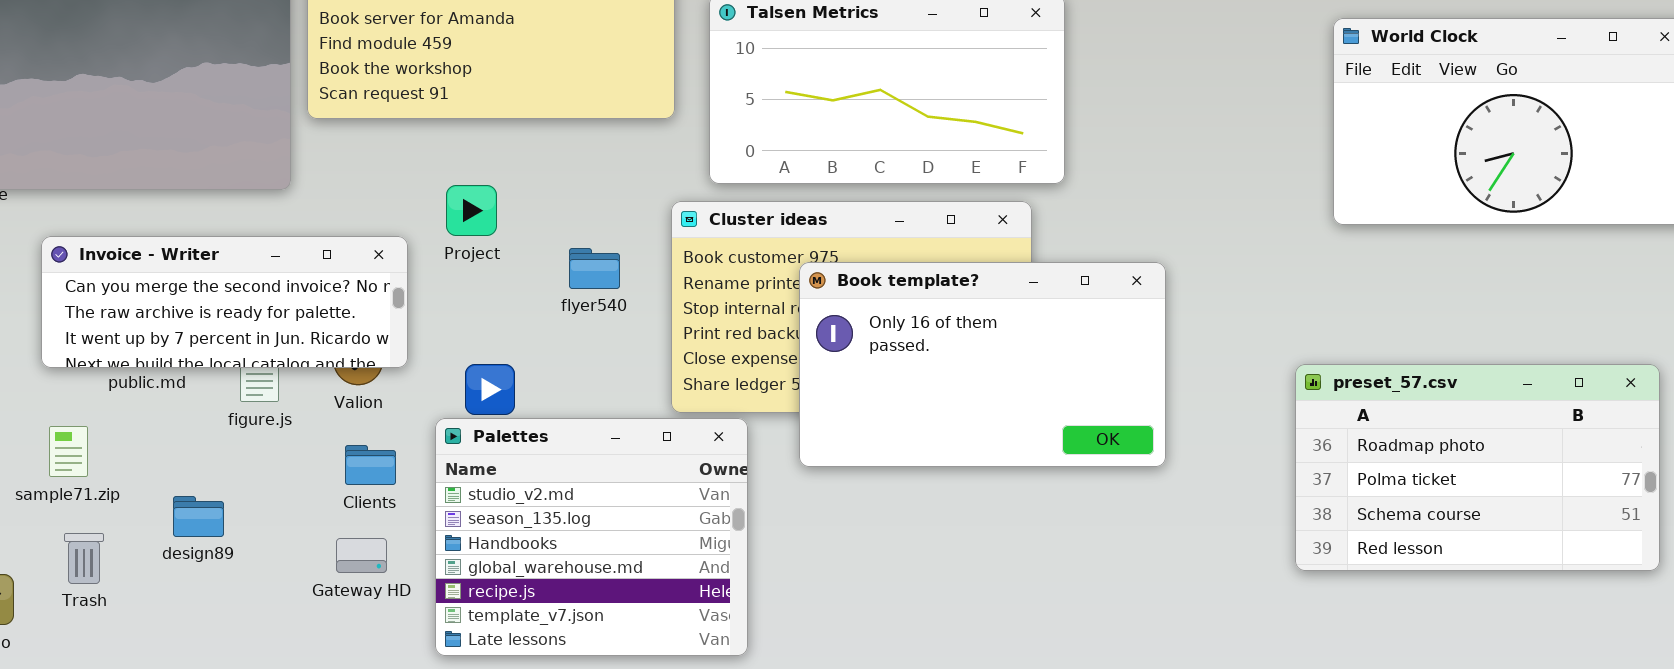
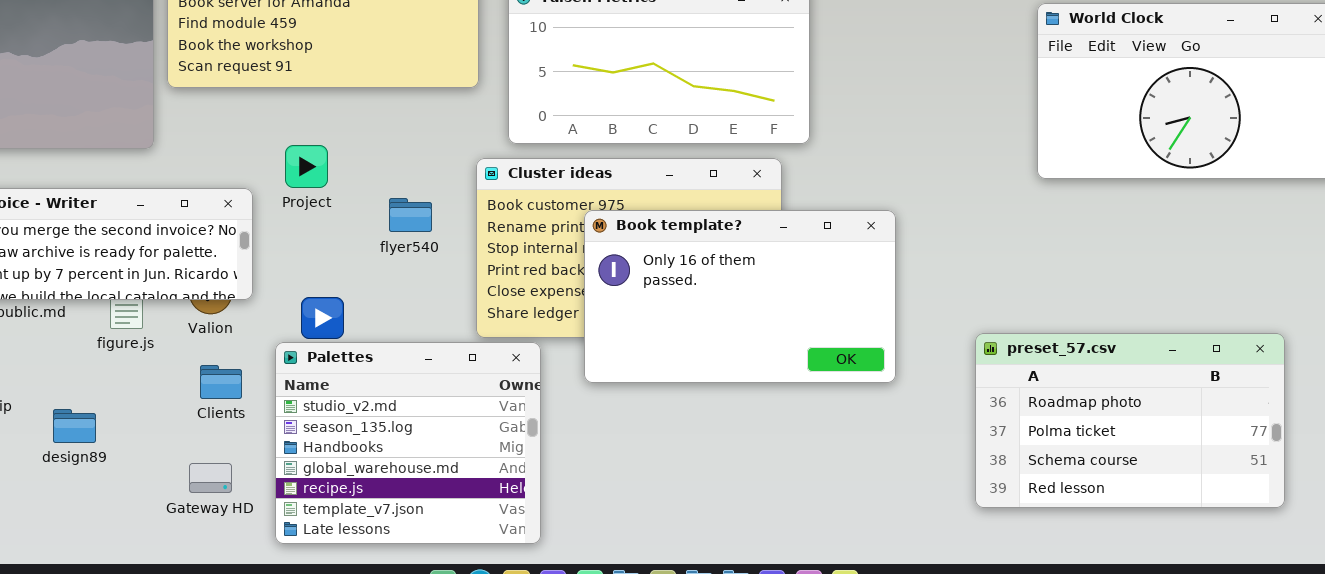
preset_57.csv: [1295,364,1660,571] -> [975,333,1285,508], moved
Gateway HD: [336,538,387,573] -> [189,463,232,493], moved

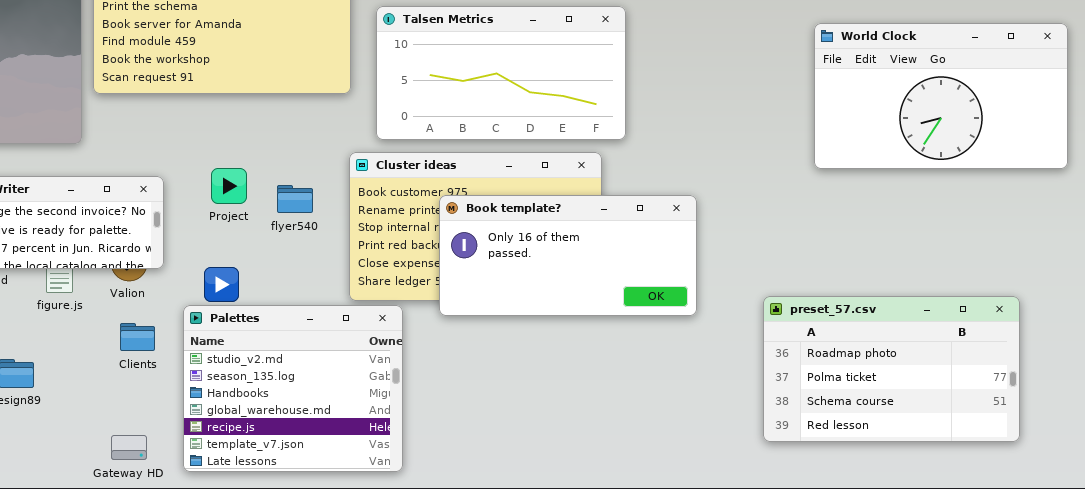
Project: [285,145,328,188] -> [211,168,247,204], moved
Book template?: [584,210,896,383] -> [439,195,697,316], resized
Gateway HD: [189,463,232,493] -> [111,435,147,460], moved

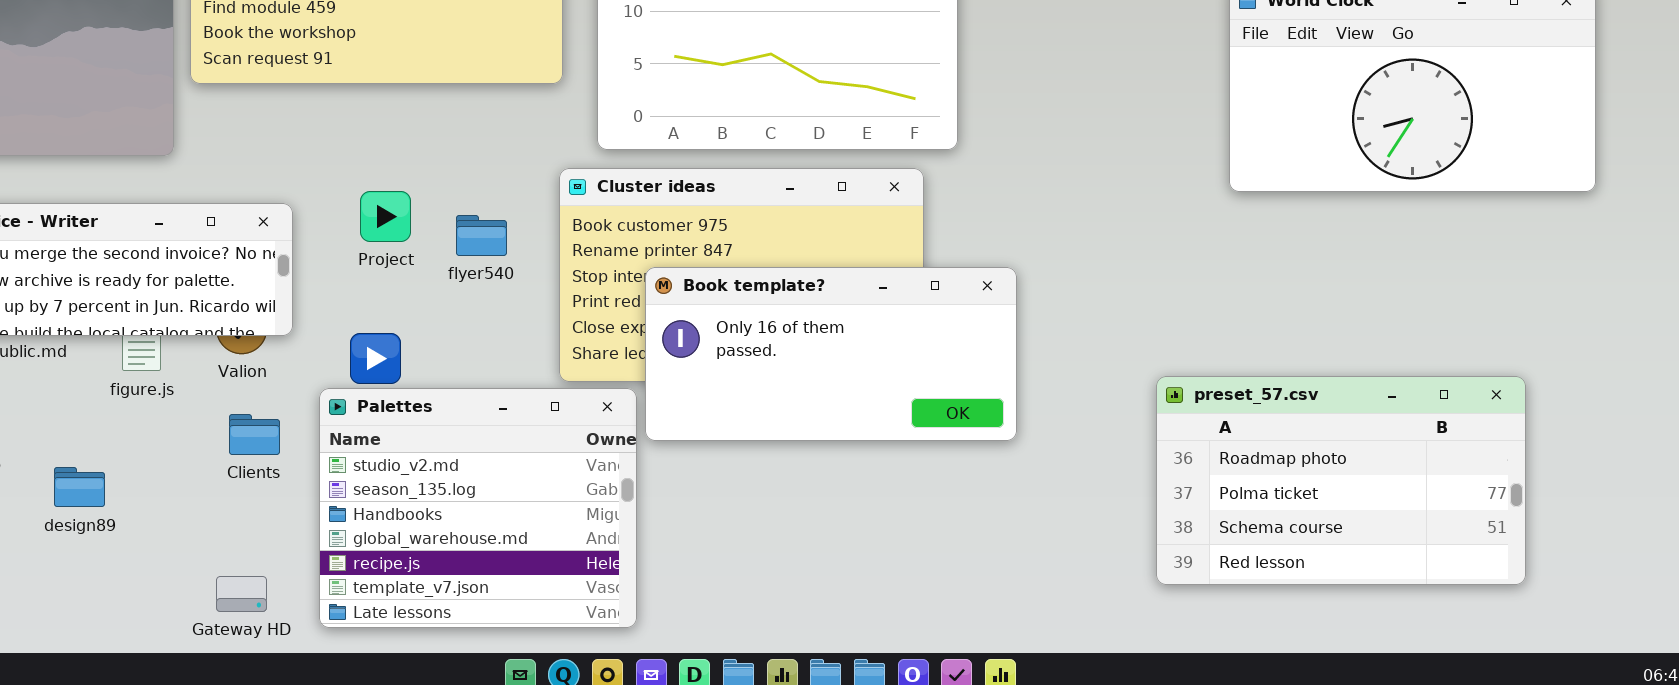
Book template?: [439,195,697,316] -> [645,267,1017,441], moved

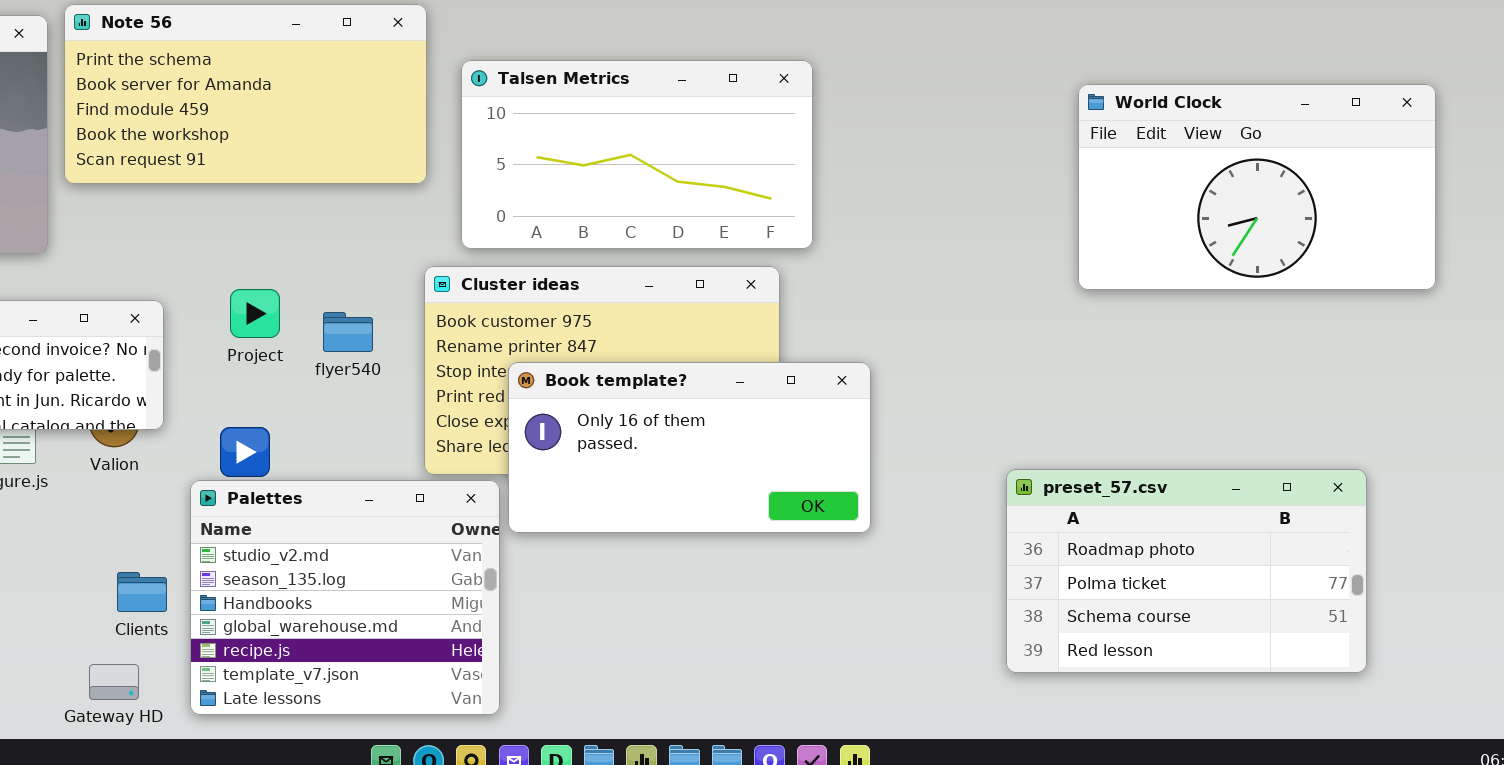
Clients: [229,414,280,455] -> [117,572,167,612], moved

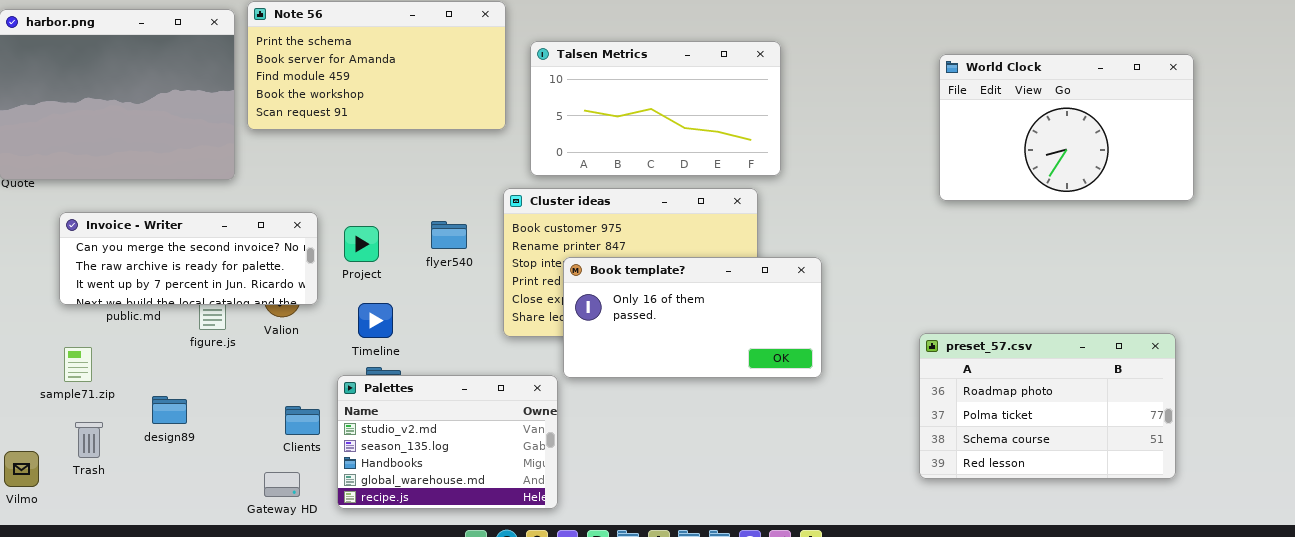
World Clock: [1078,84,1436,290] -> [939,54,1194,201], moved
Project: [230,289,280,338] -> [344,226,379,262], moved
Palettes: [190,480,500,715] -> [337,375,558,509], resized

